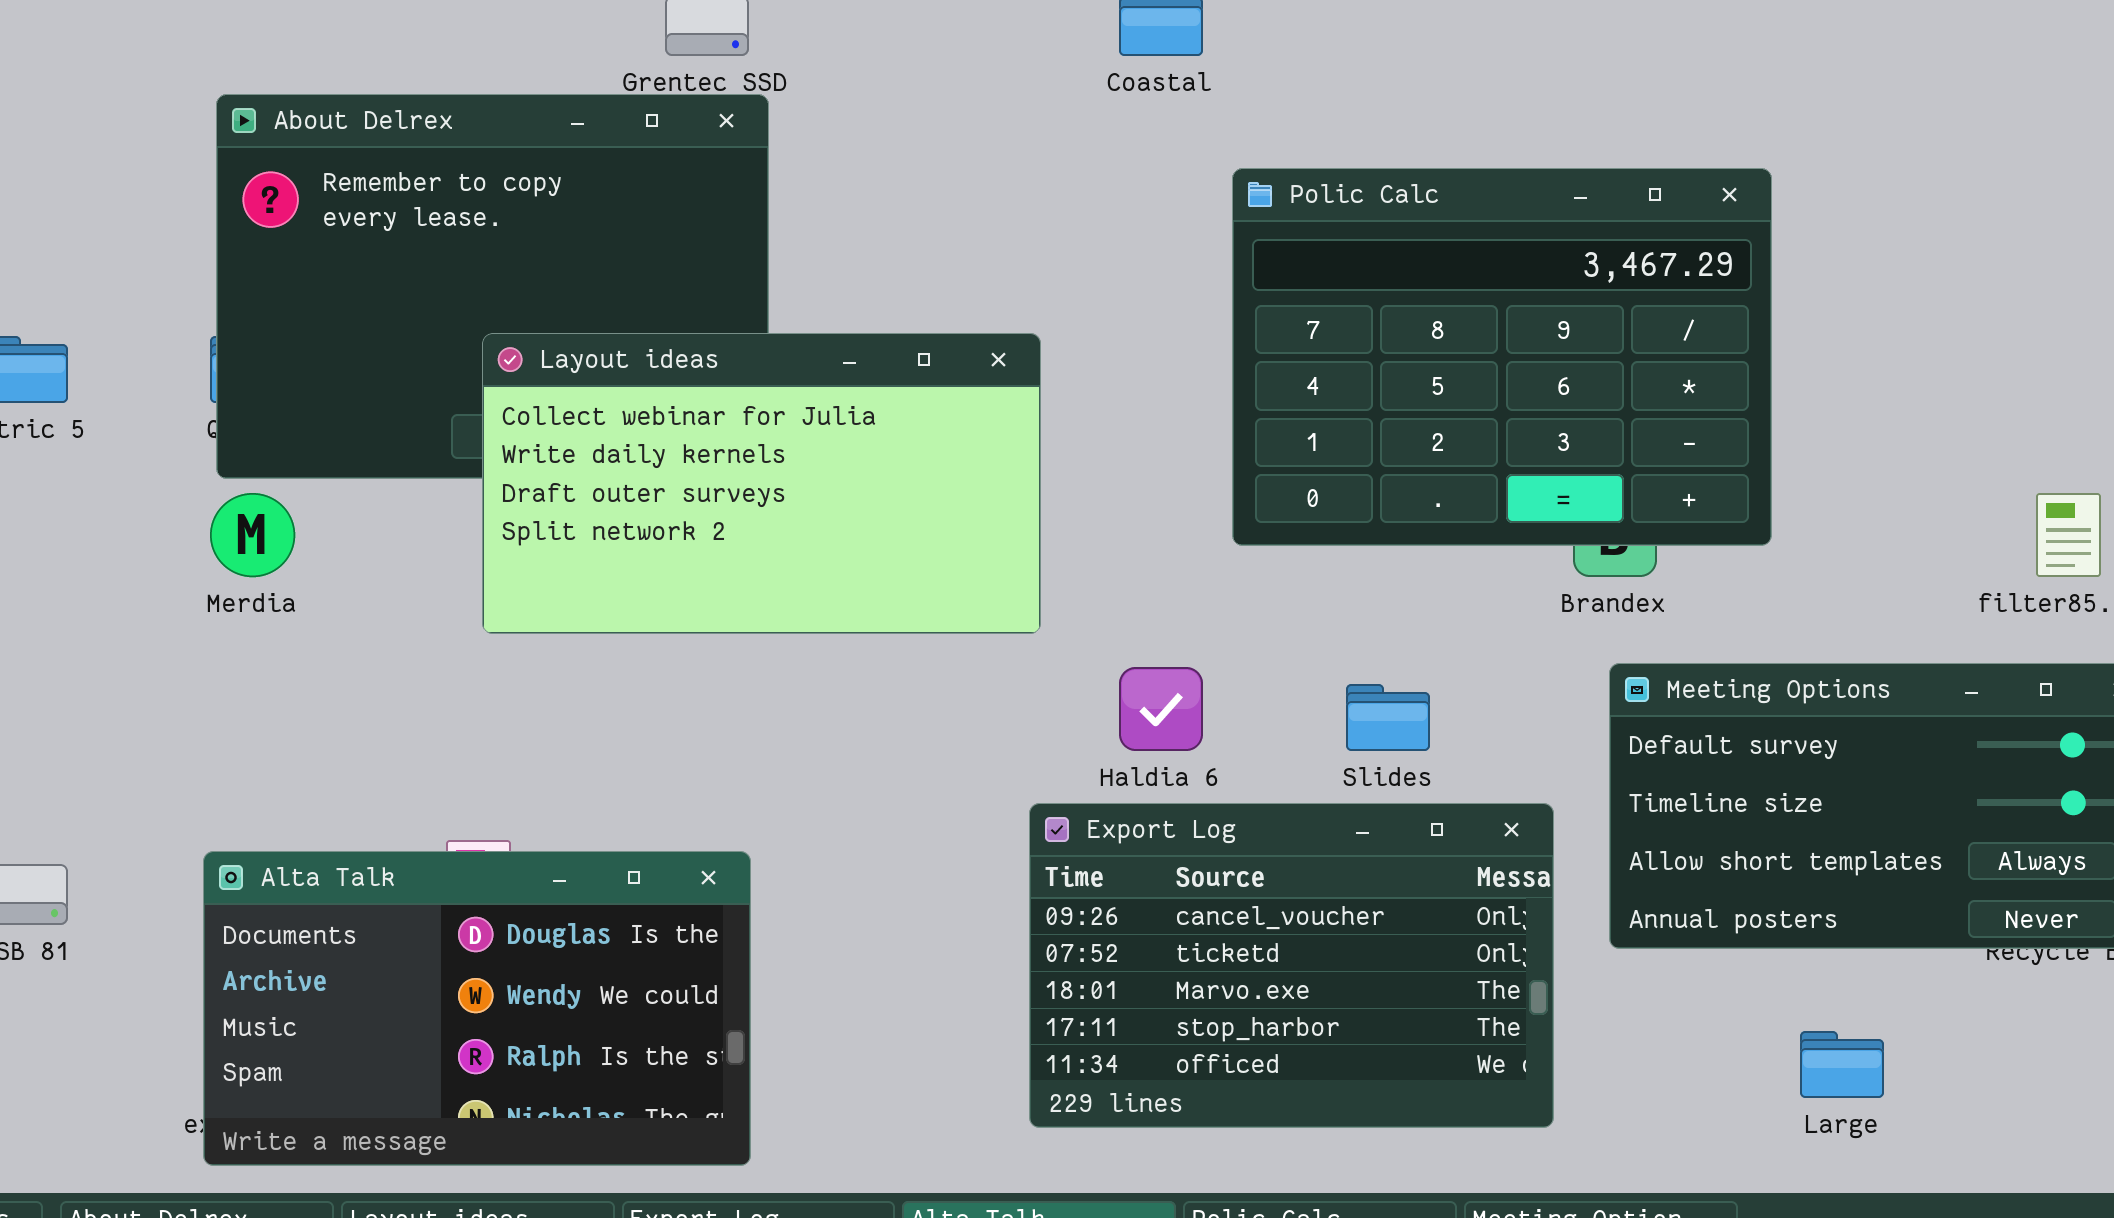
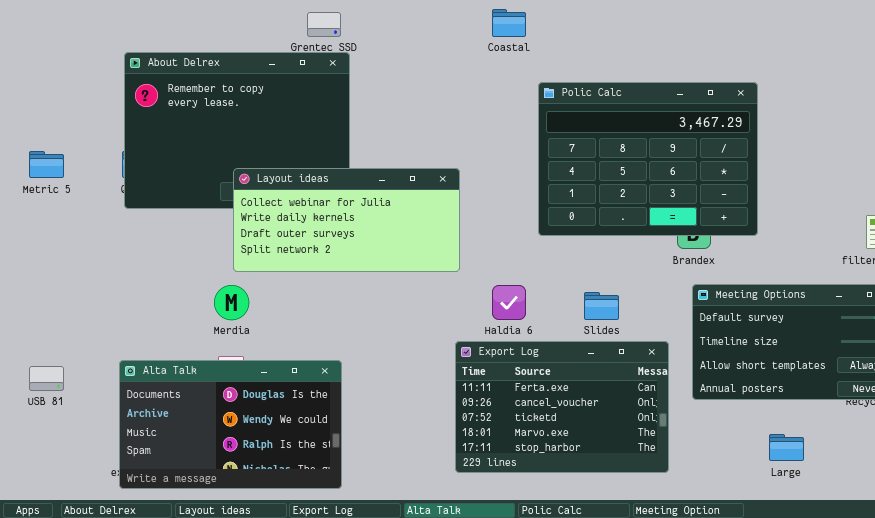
Layout ideas: [482,333,1041,634] -> [233,168,460,272], resized
Merdia: [210,493,295,577] -> [214,285,249,320], moved
Export Log: [1029,803,1554,1128] -> [455,341,669,473], scrolled up 1 row

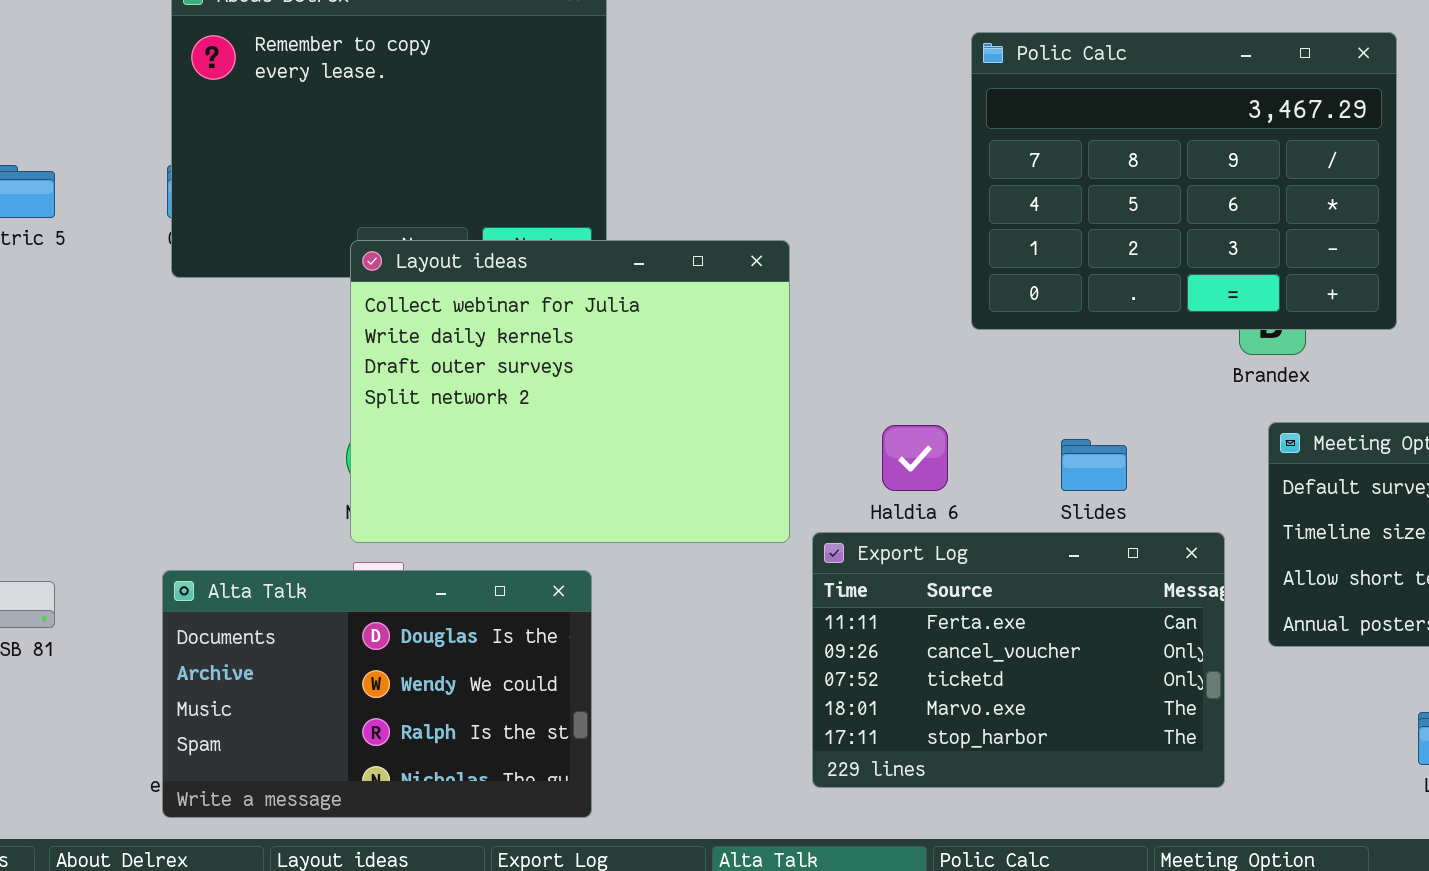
Layout ideas: [233,168,460,272] -> [350,240,790,543], moved, resized

